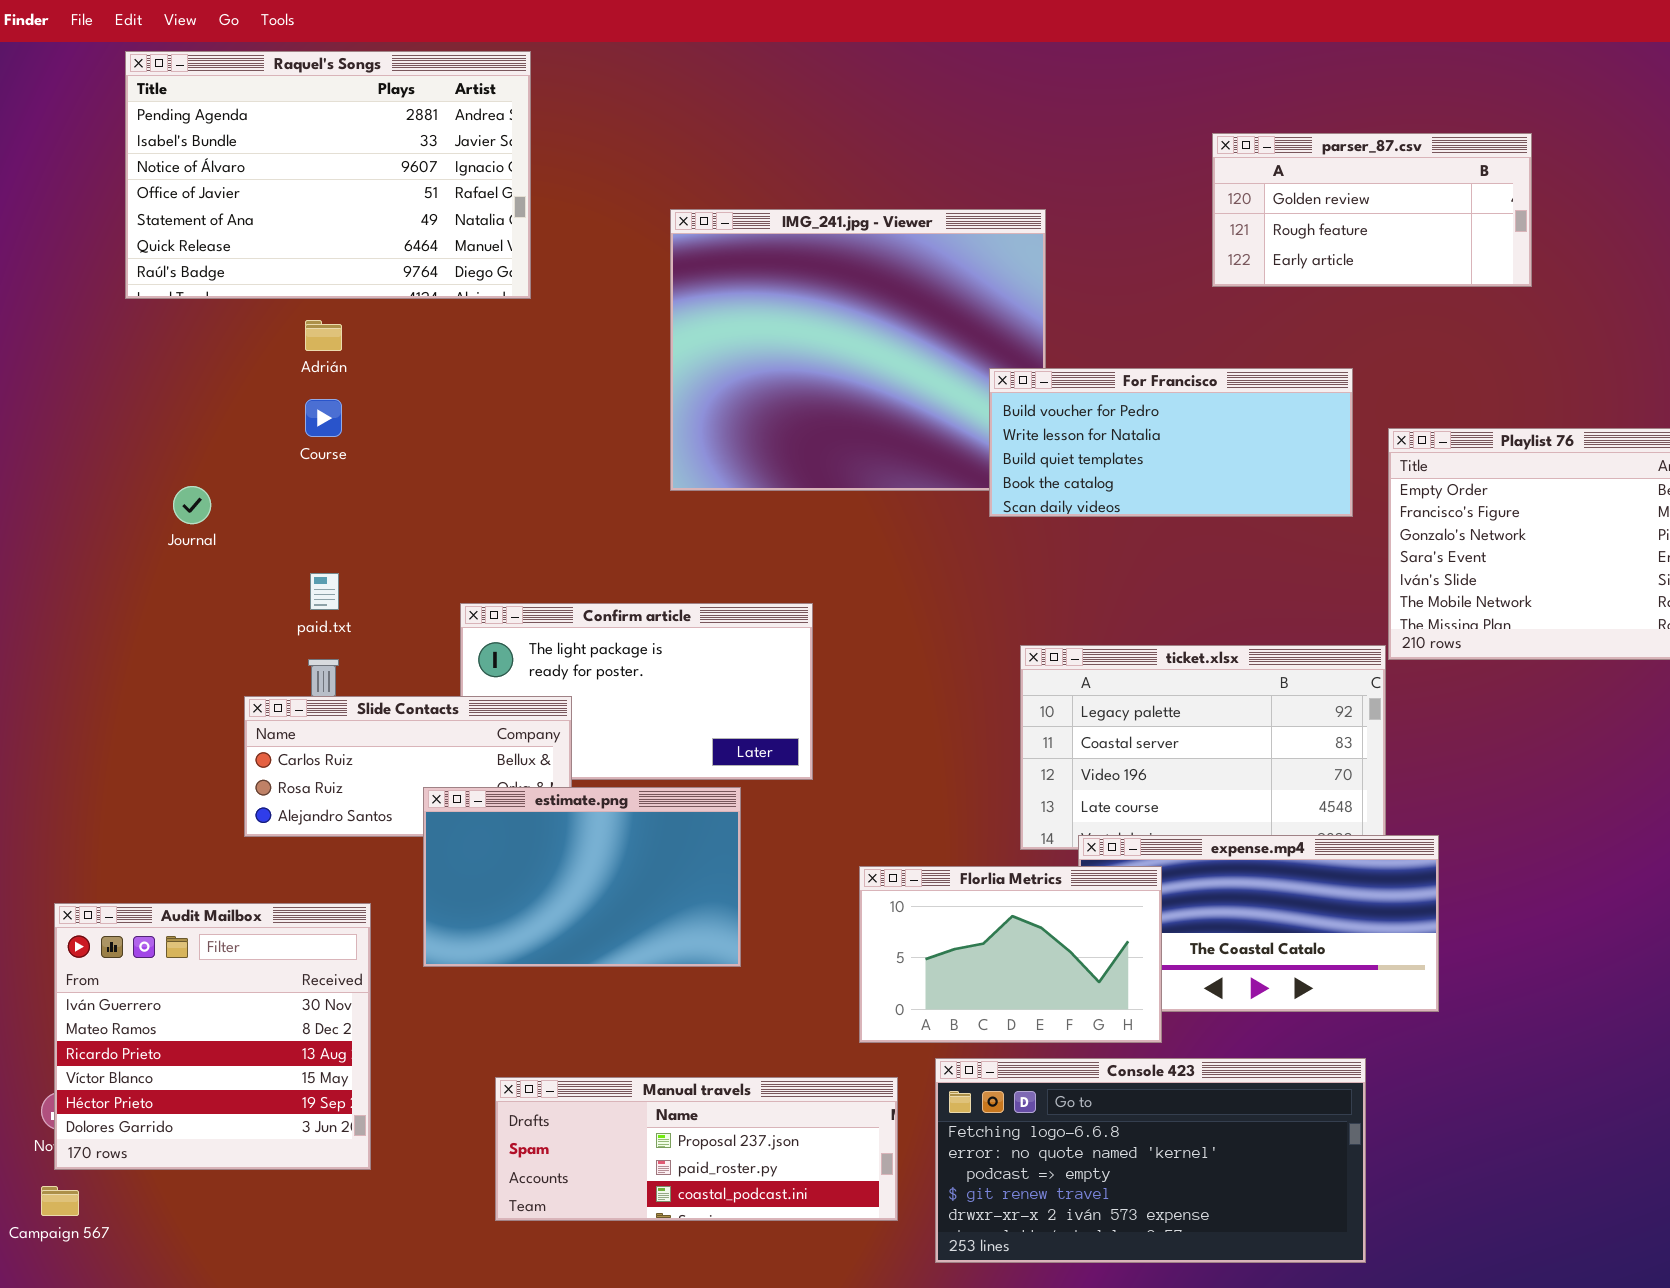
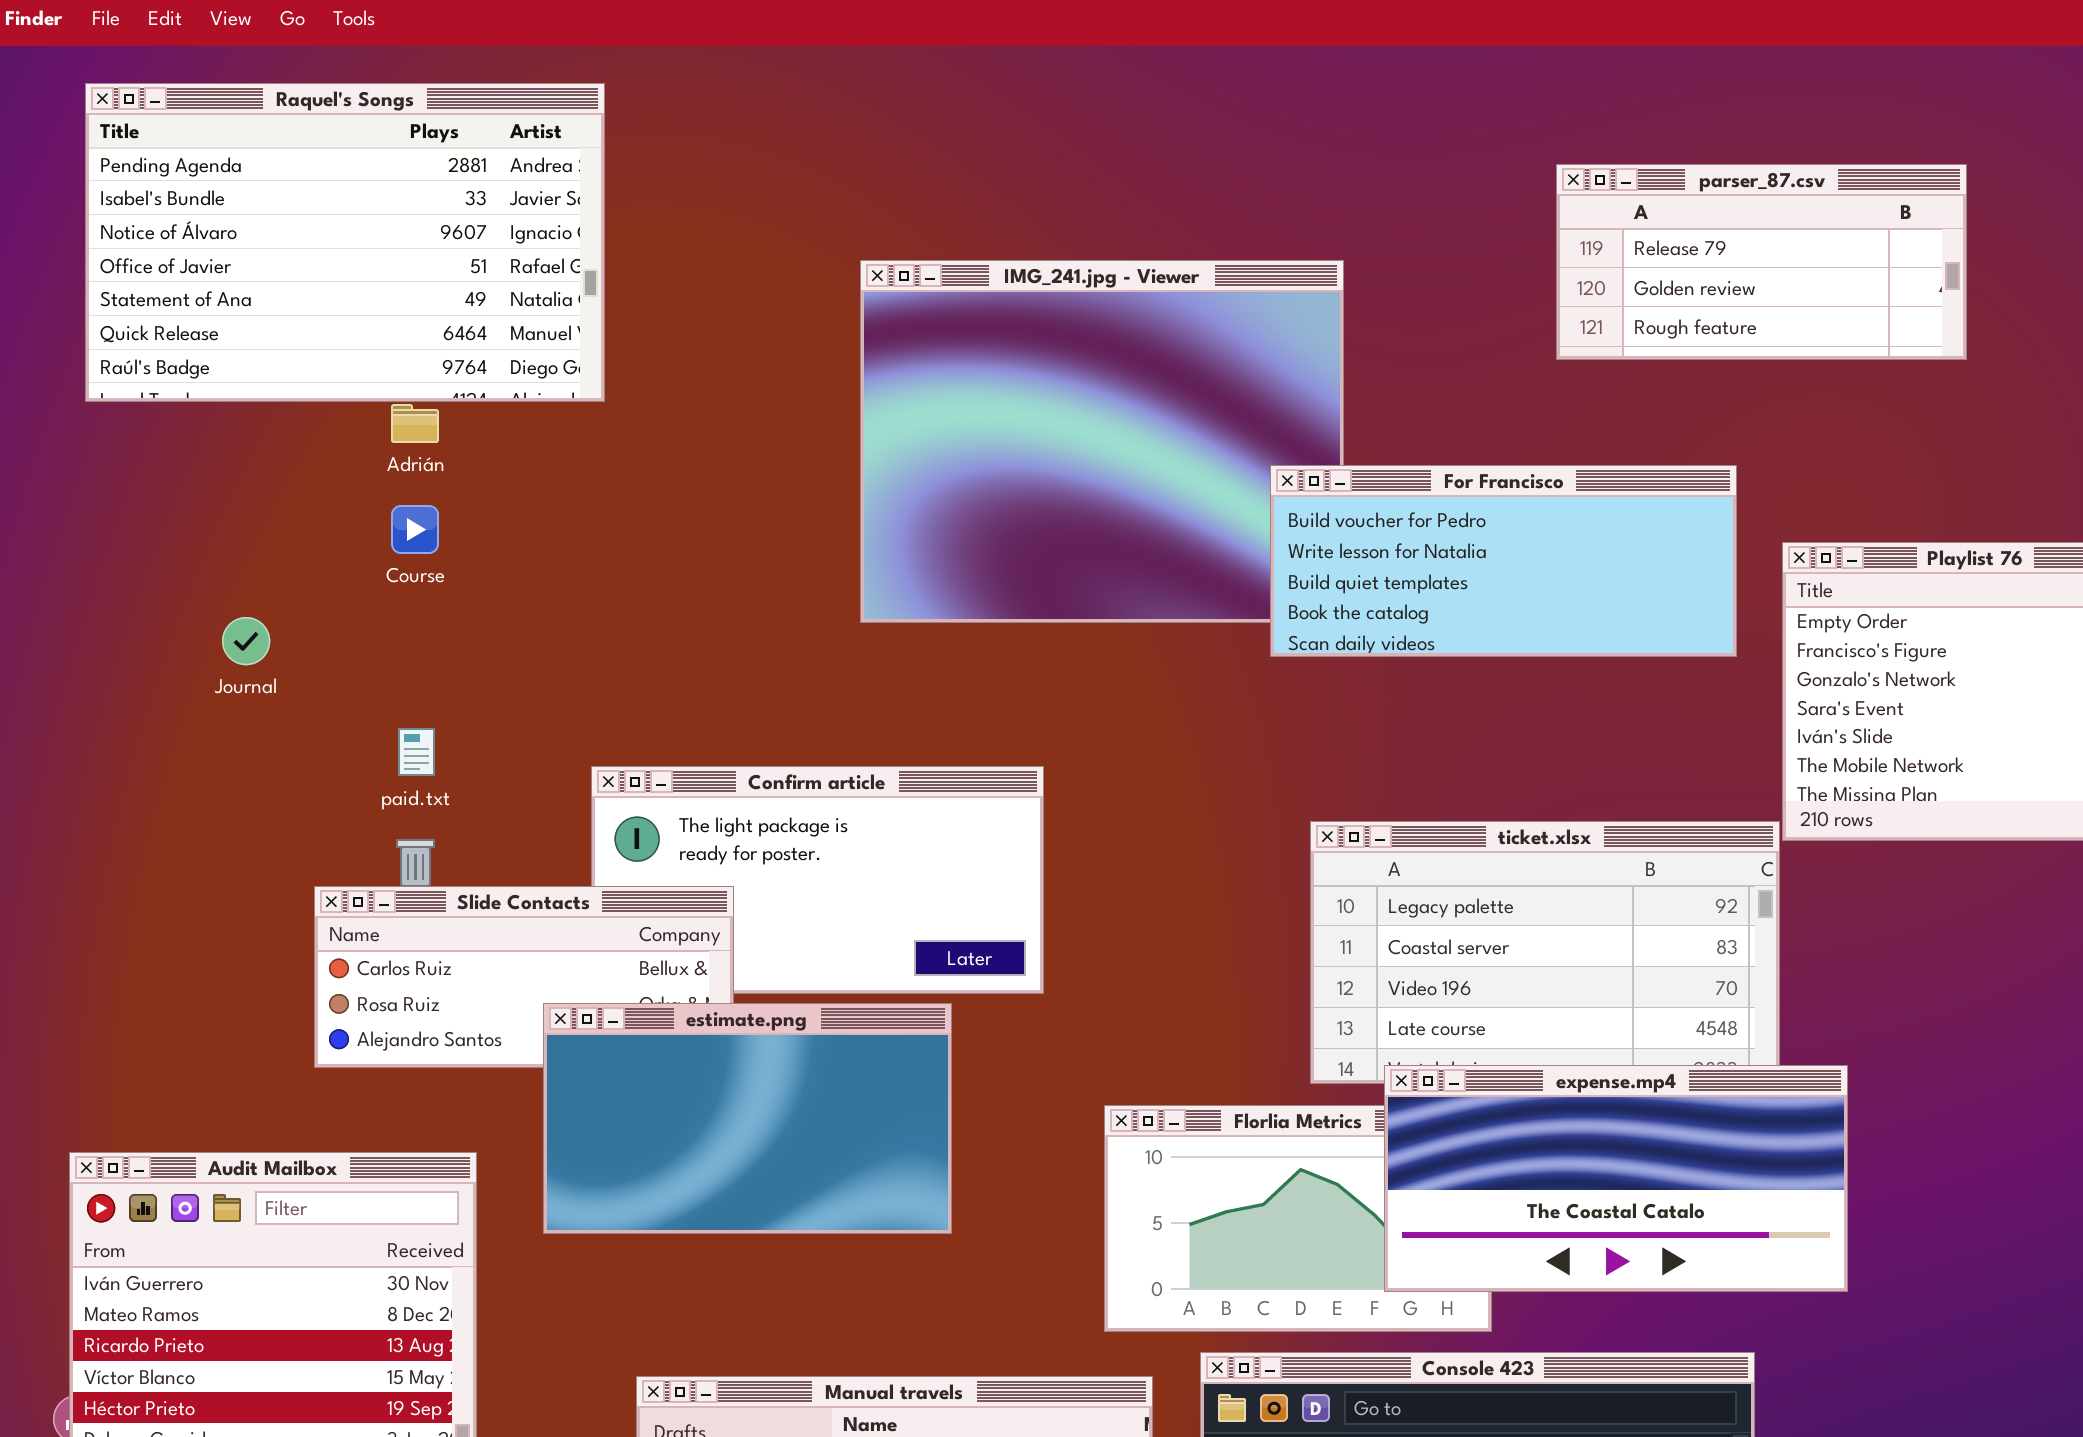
Raquel's Songs: [125,51,531,299] -> [85,83,605,402], moved
parser_87.csv: [1212,133,1532,287] -> [1556,164,1967,360], scrolled up 1 row
expense.mp4: [1078,835,1439,1012] -> [1384,1065,1848,1292], raised

